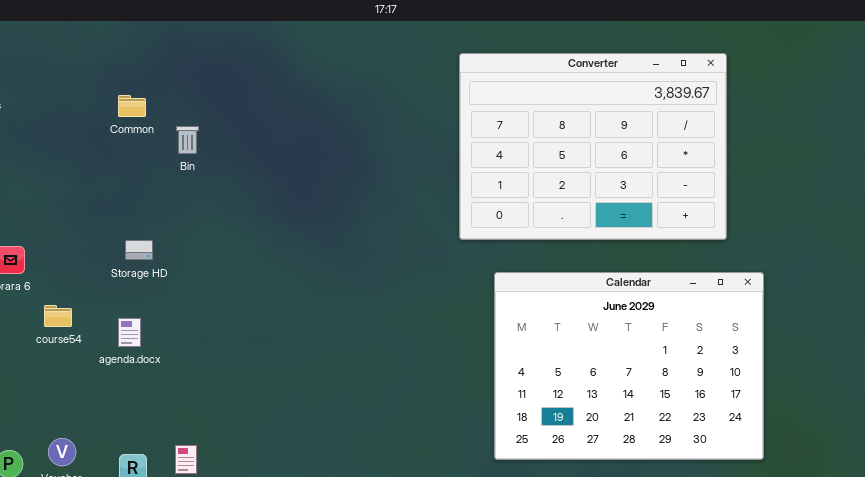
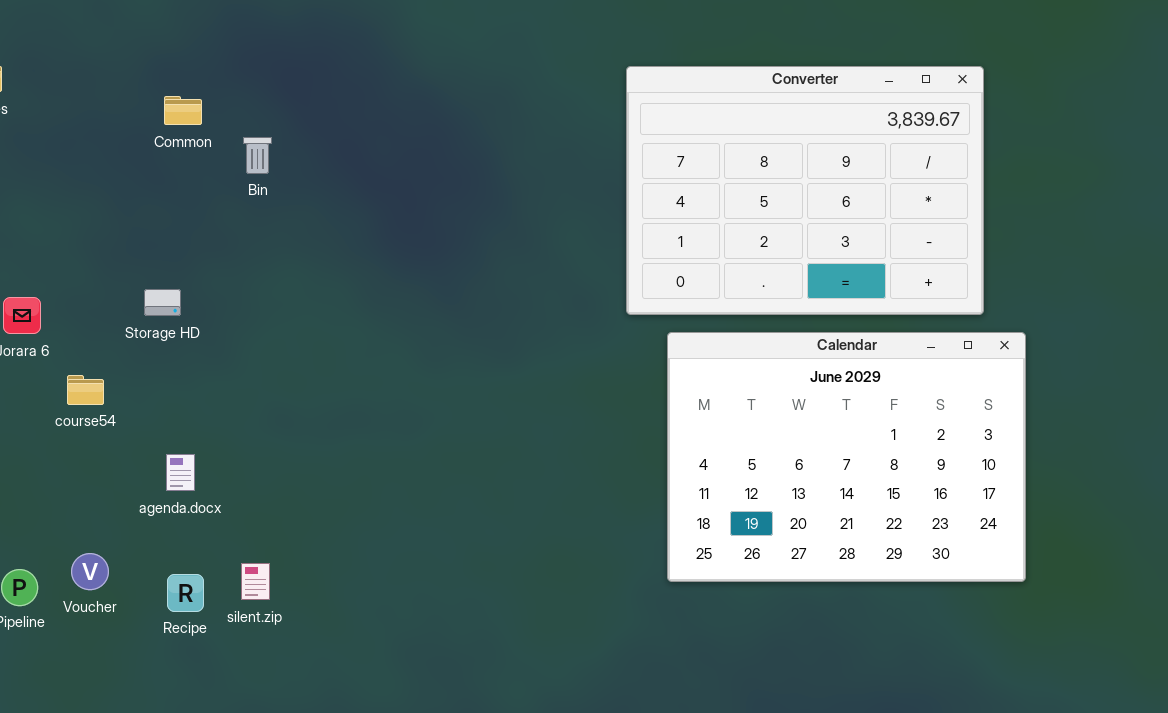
Converter: [459,53,727,240] -> [626,66,984,315], moved
Storage HD: [125,240,153,260] -> [144,289,181,316], moved
agenda.docx: [118,318,141,347] -> [166,454,195,491], moved

